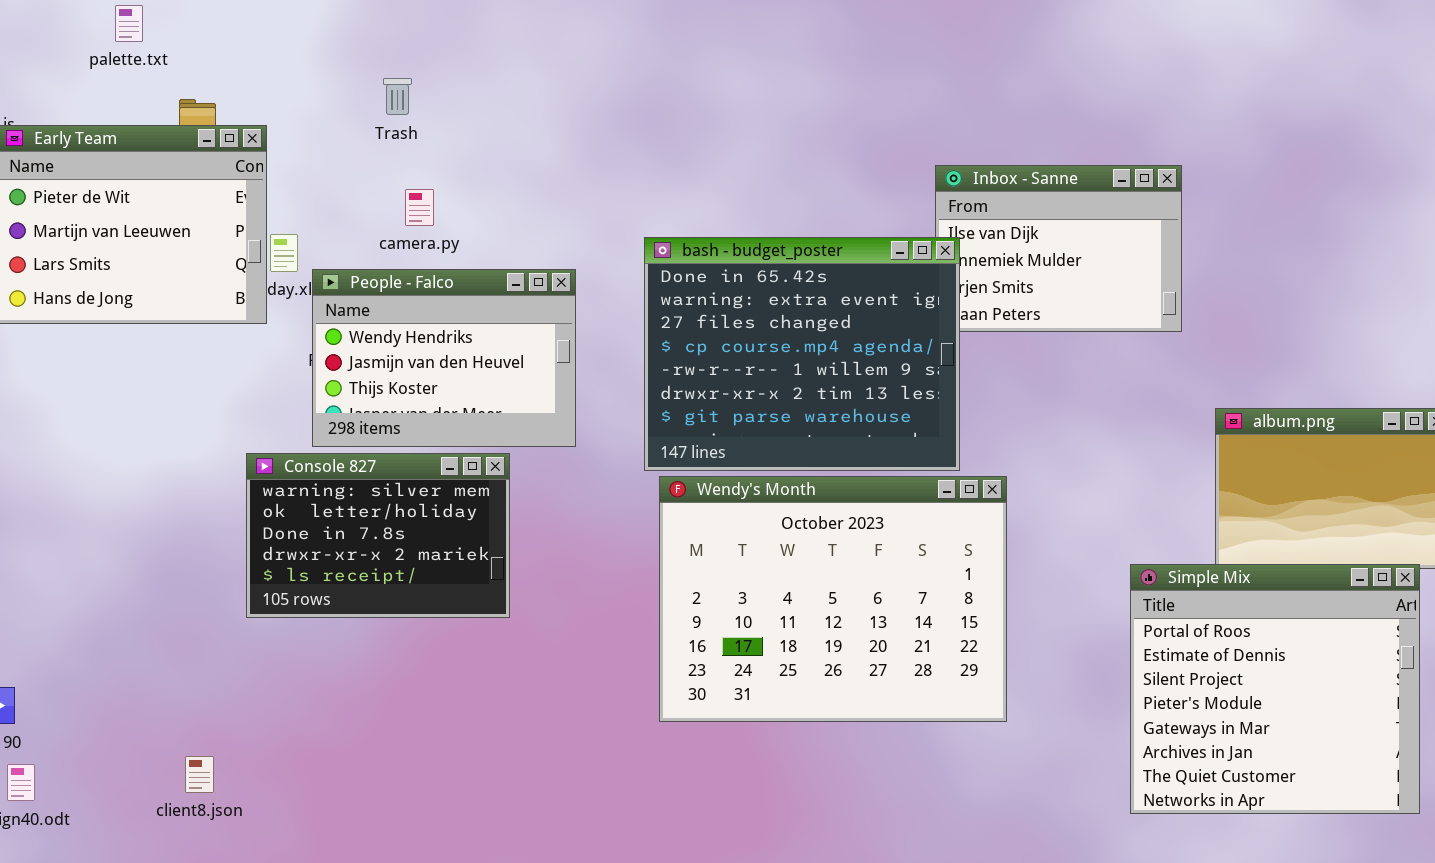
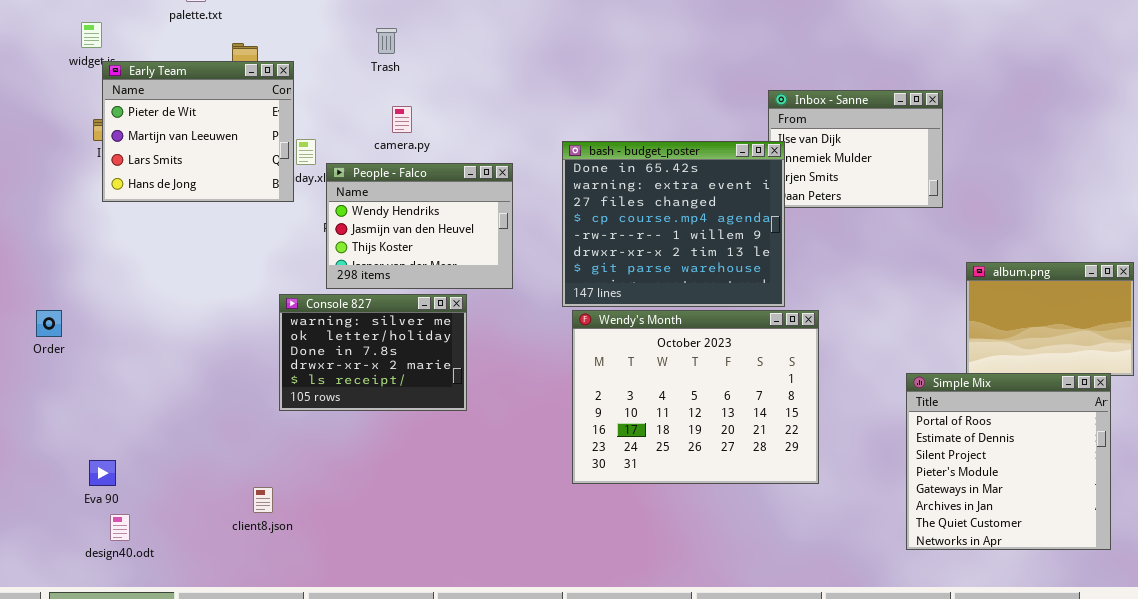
client8.json: [185,756,214,793] -> [253,487,273,513], moved

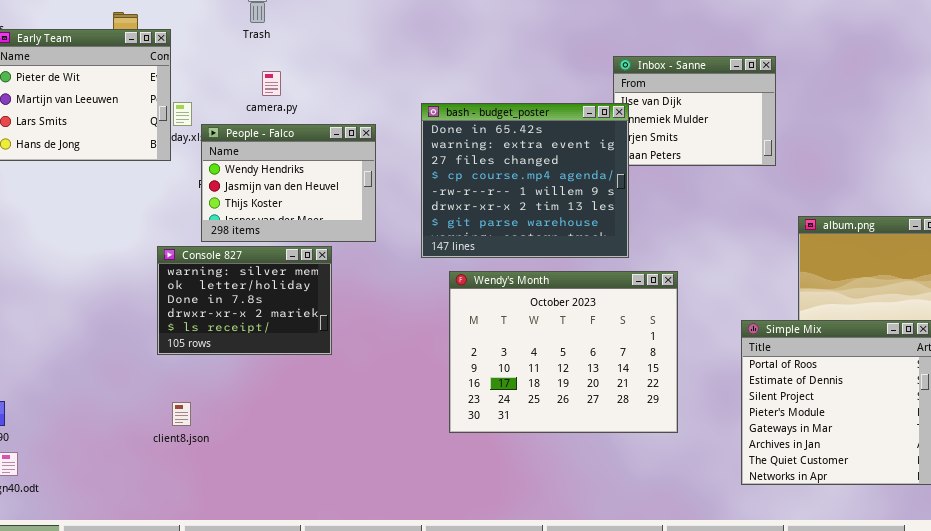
Wendy's Month: [572,310,819,484] -> [449,271,678,433], moved
client8.json: [253,487,273,513] -> [172,402,191,426], moved

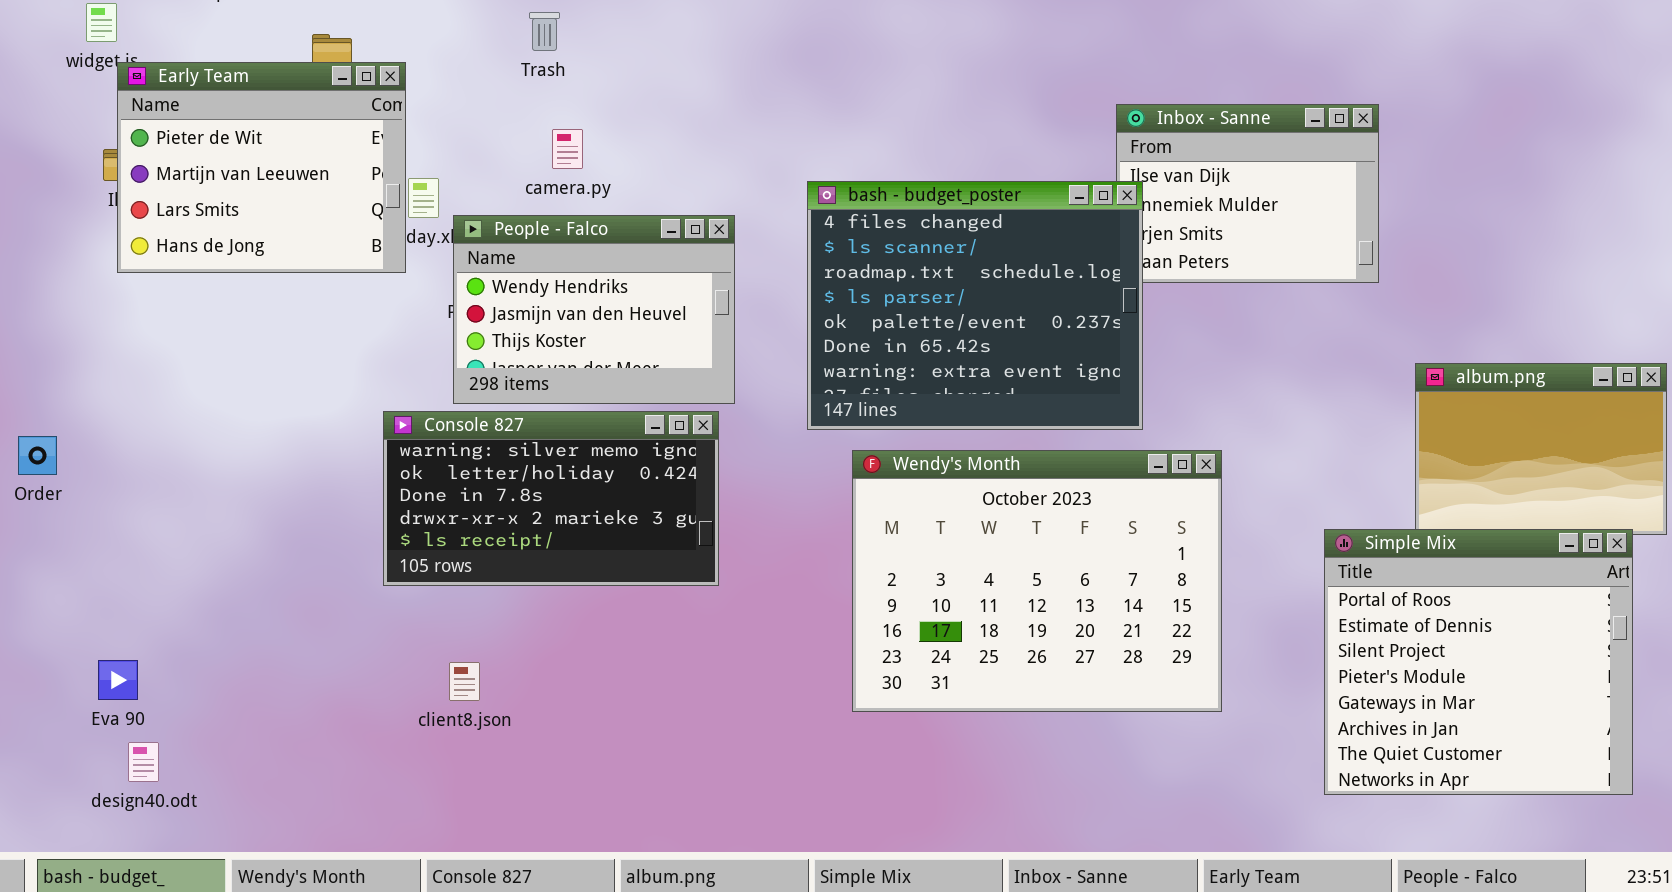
bash - budget_poster: [421,103,629,258] -> [807,181,1143,430], scrolled up 5 rows
Console 827: [157,246,332,355] -> [383,411,719,586], resized
client8.json: [172,402,191,426] -> [449,662,480,701], moved

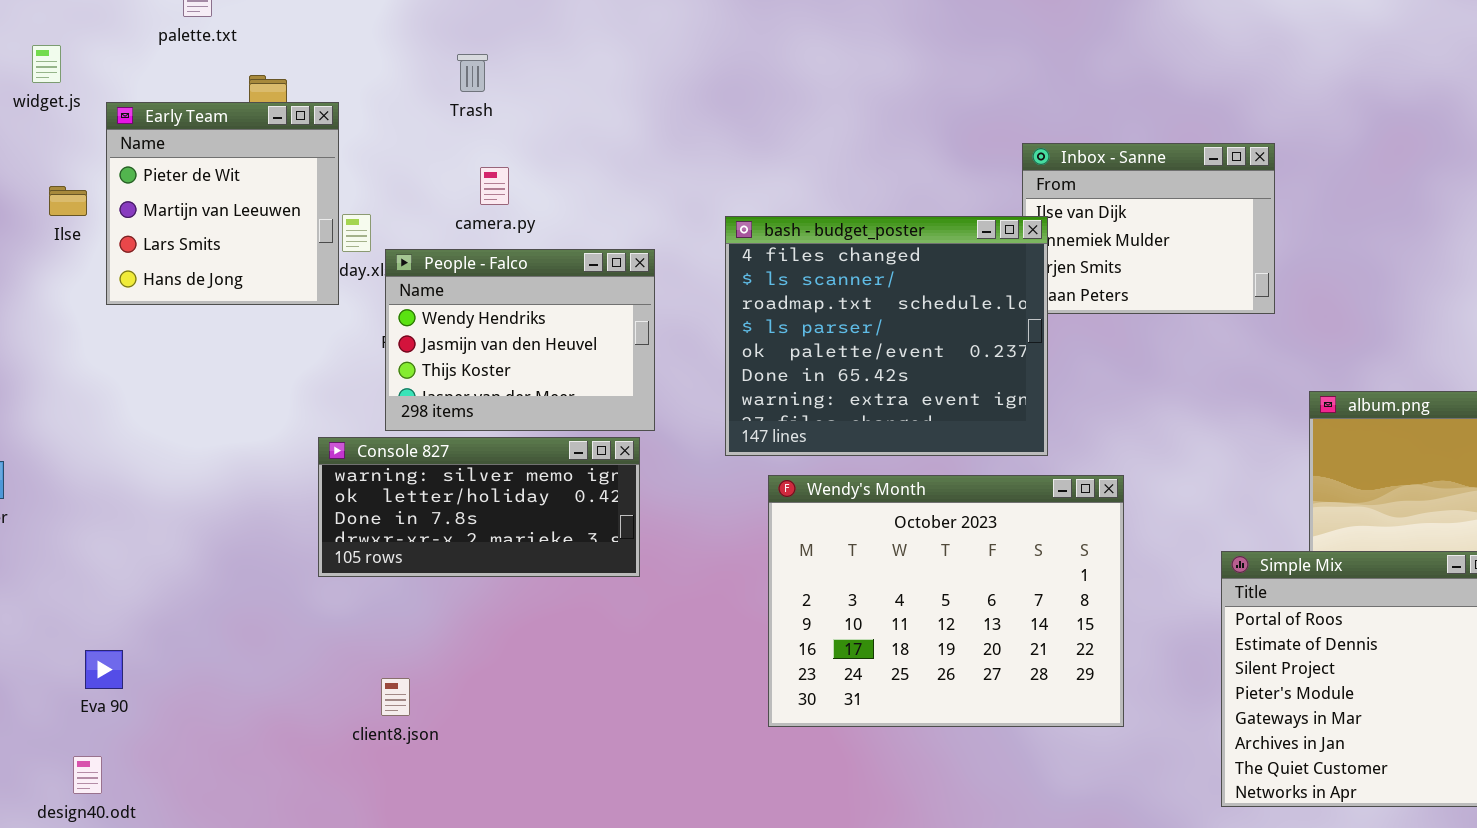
Early Team: [117,62,406,273] -> [106,102,339,305], resized
Console 827: [383,411,719,586] -> [318,437,640,577], resized
Eva 90: [98,660,138,700] -> [85,650,123,689], moved

